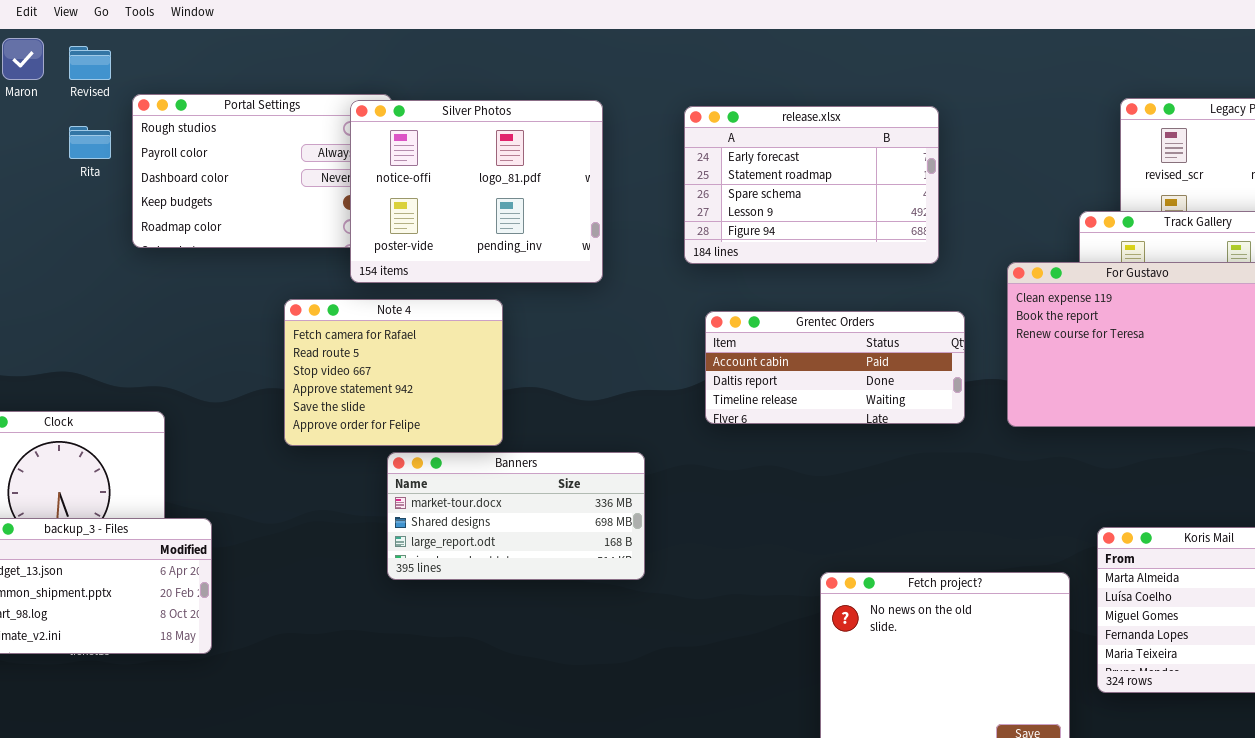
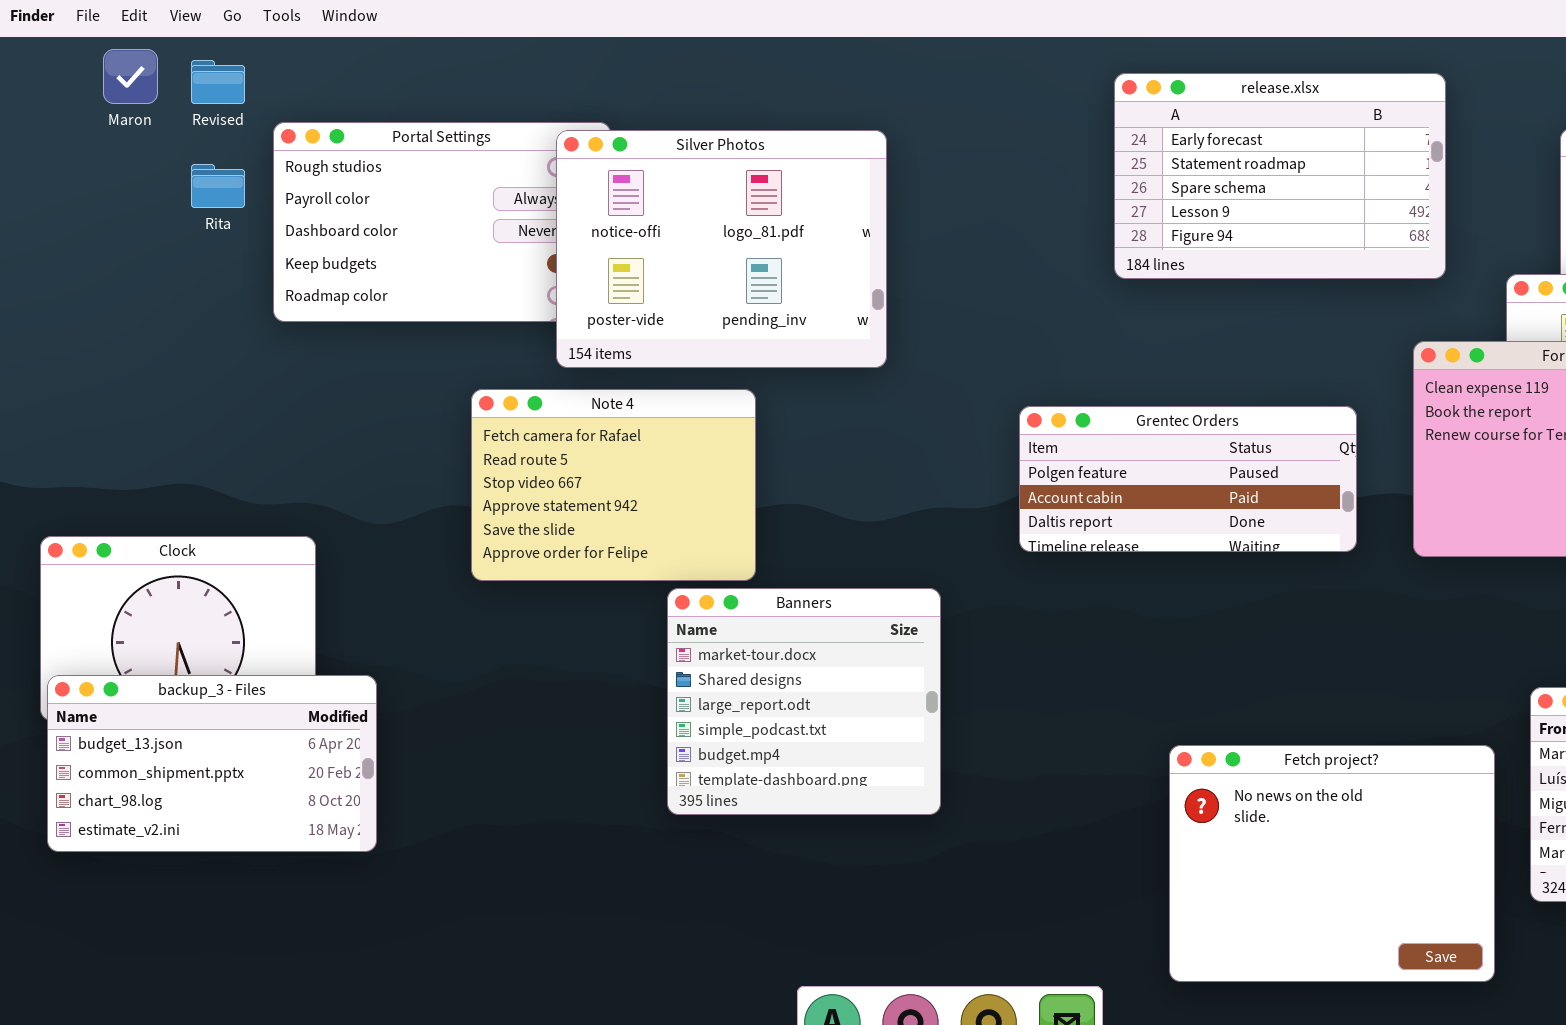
release.xlsx: [684,106,939,264] -> [1114,73,1446,279], moved
Grentec Orders: [705,311,965,424] -> [1019,406,1357,552], scrolled up 1 row
Banners: [387,452,645,580] -> [667,588,941,815], resized

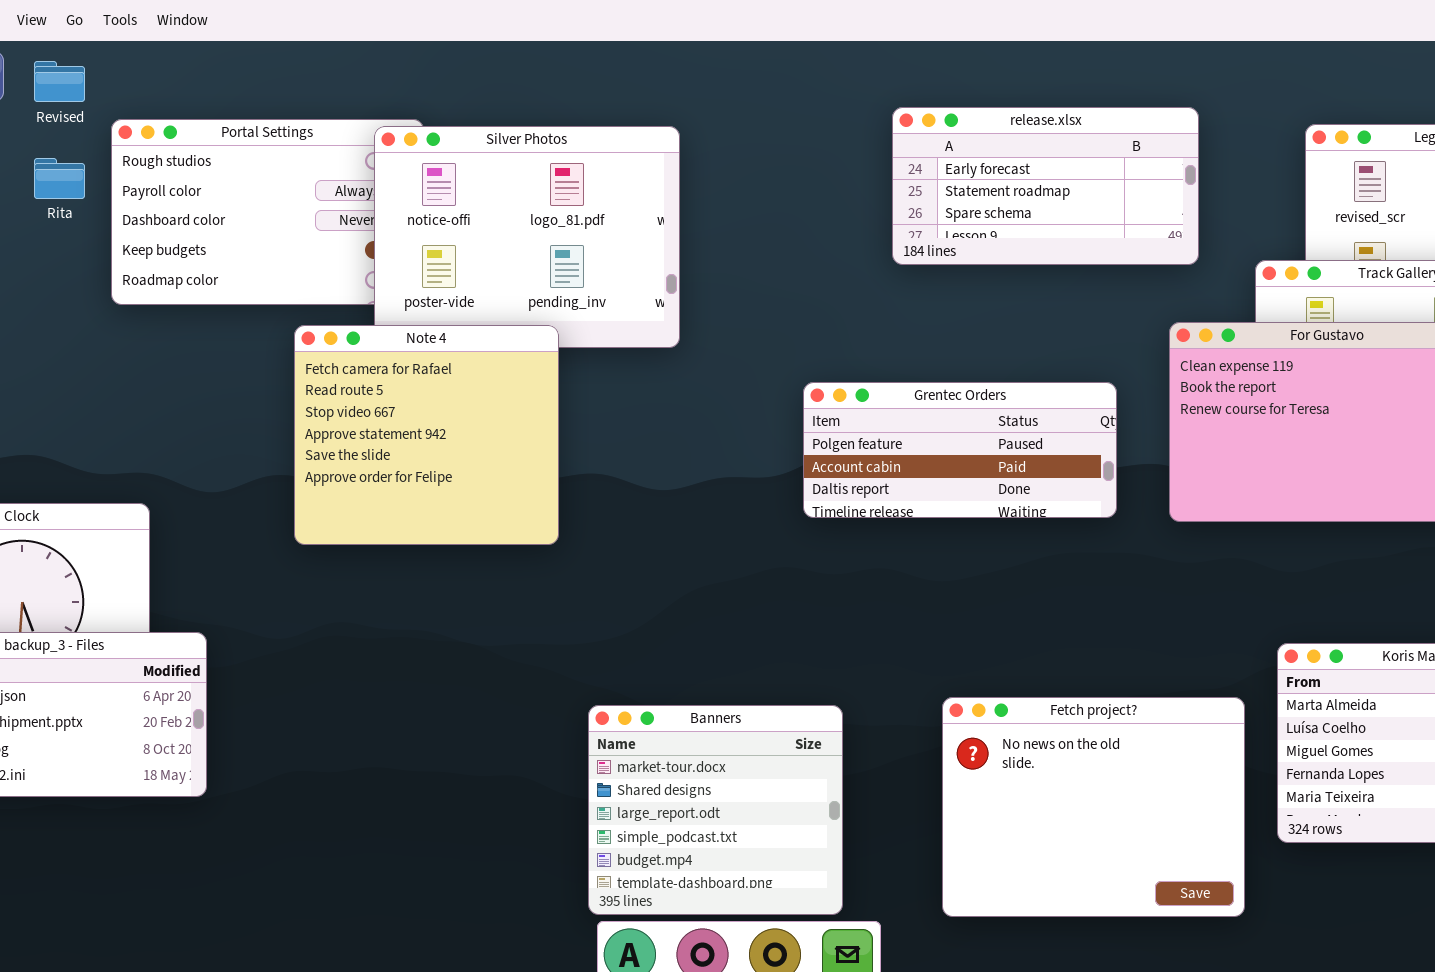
release.xlsx: [1114,73,1446,279] -> [892,107,1199,265], resized
Note 4: [471,389,756,581] -> [294,325,559,545], resized
Banners: [667,588,941,815] -> [588,705,843,915], moved

